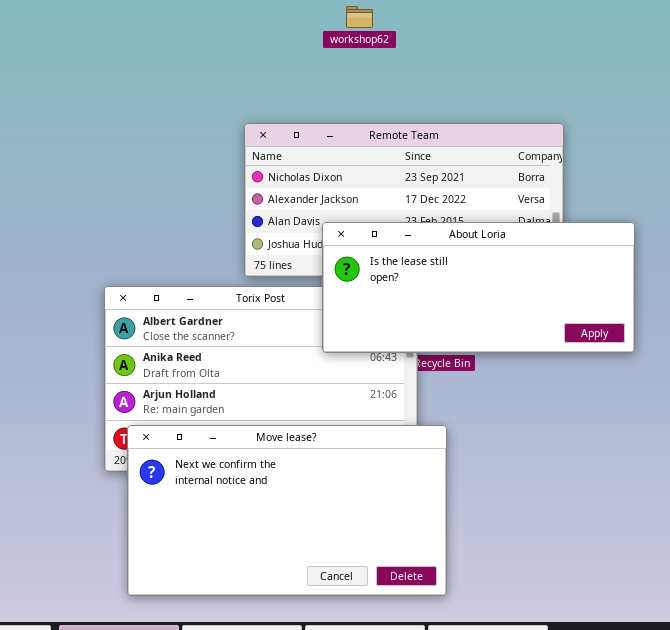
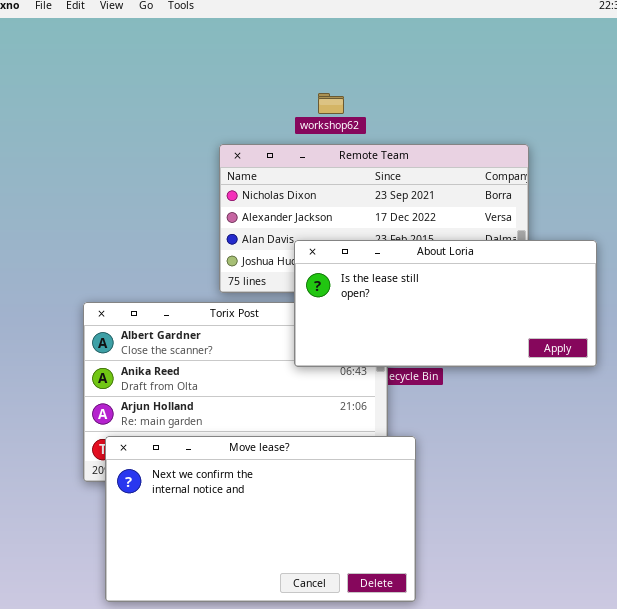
workshop62: [346,6,373,28] -> [318,93,344,114], moved

